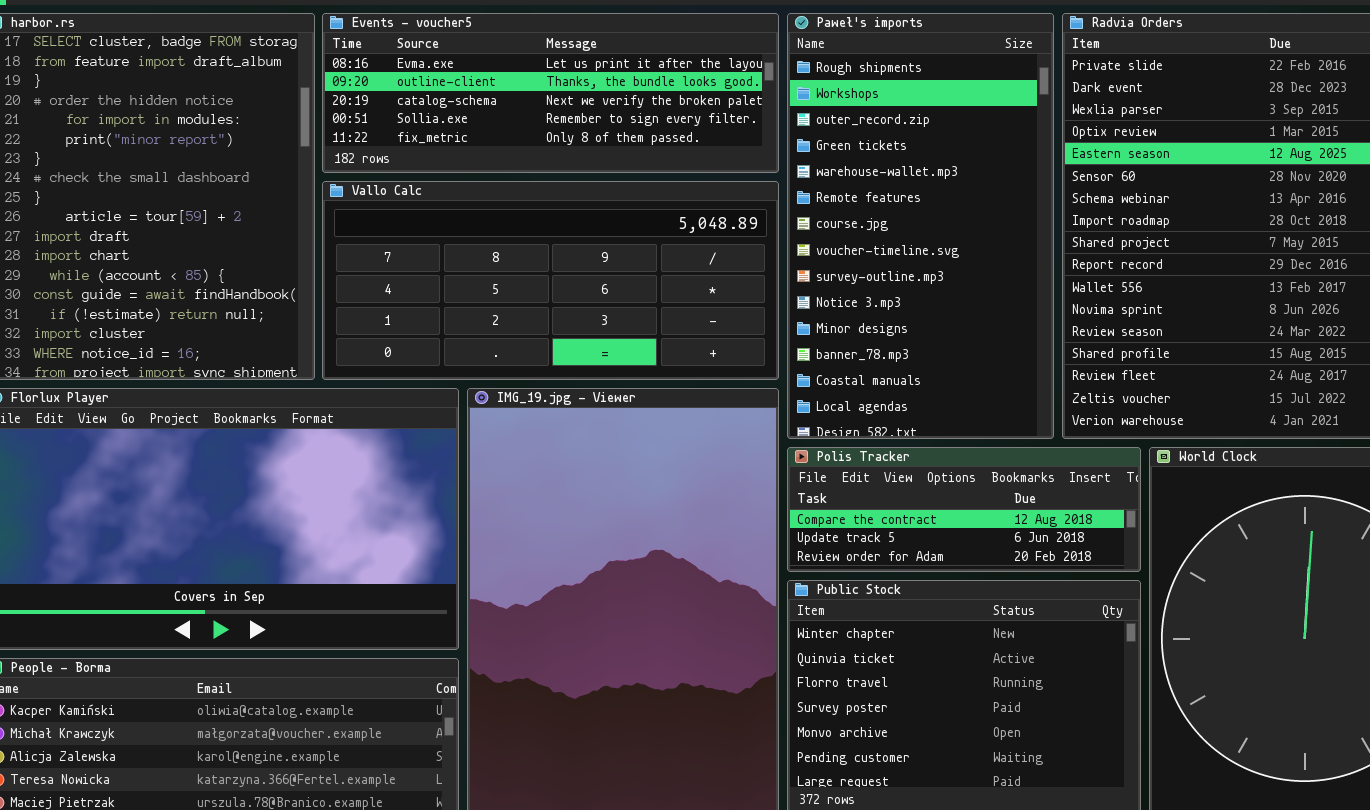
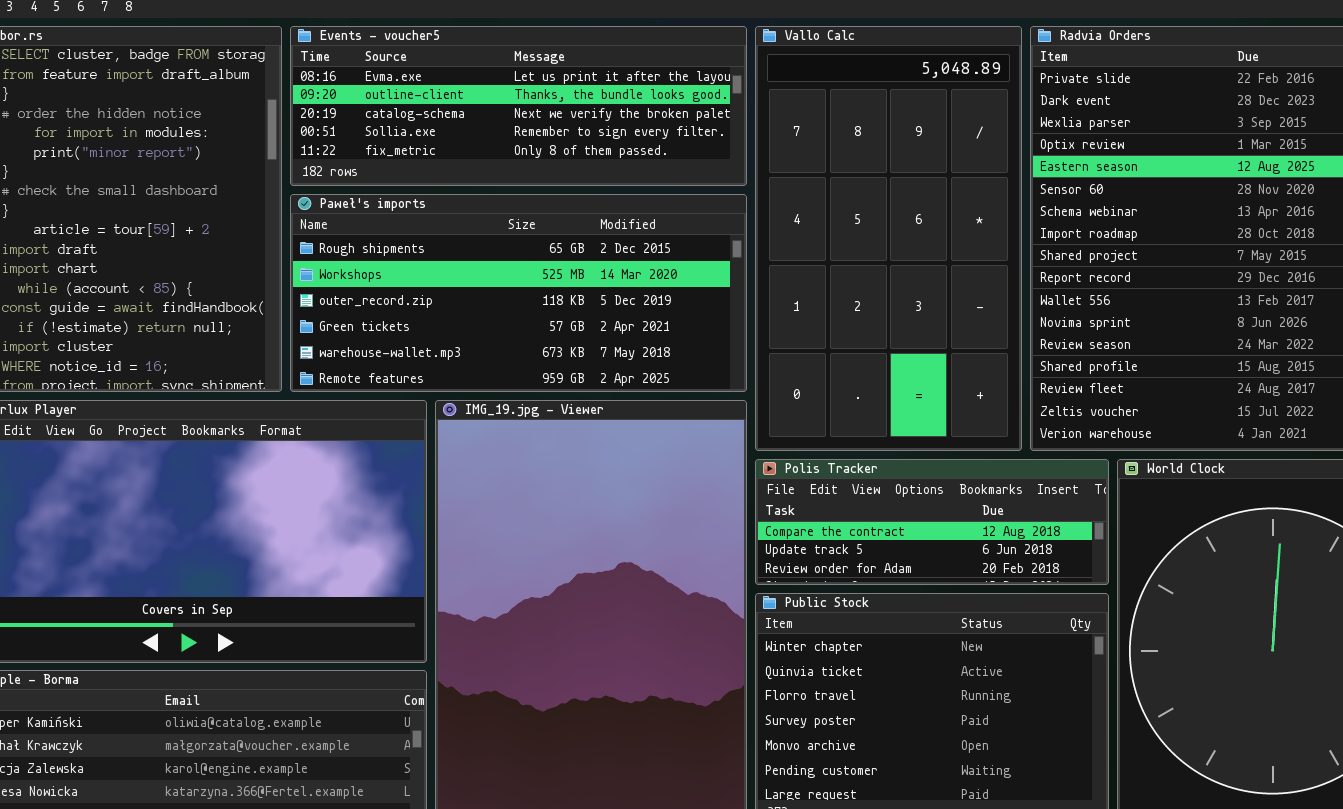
Paweł's imports: [787,13,1054,439] -> [290,194,747,392], moved, resized
Vallo Calc: [322,181,779,380] -> [755,26,1022,451], moved, resized

